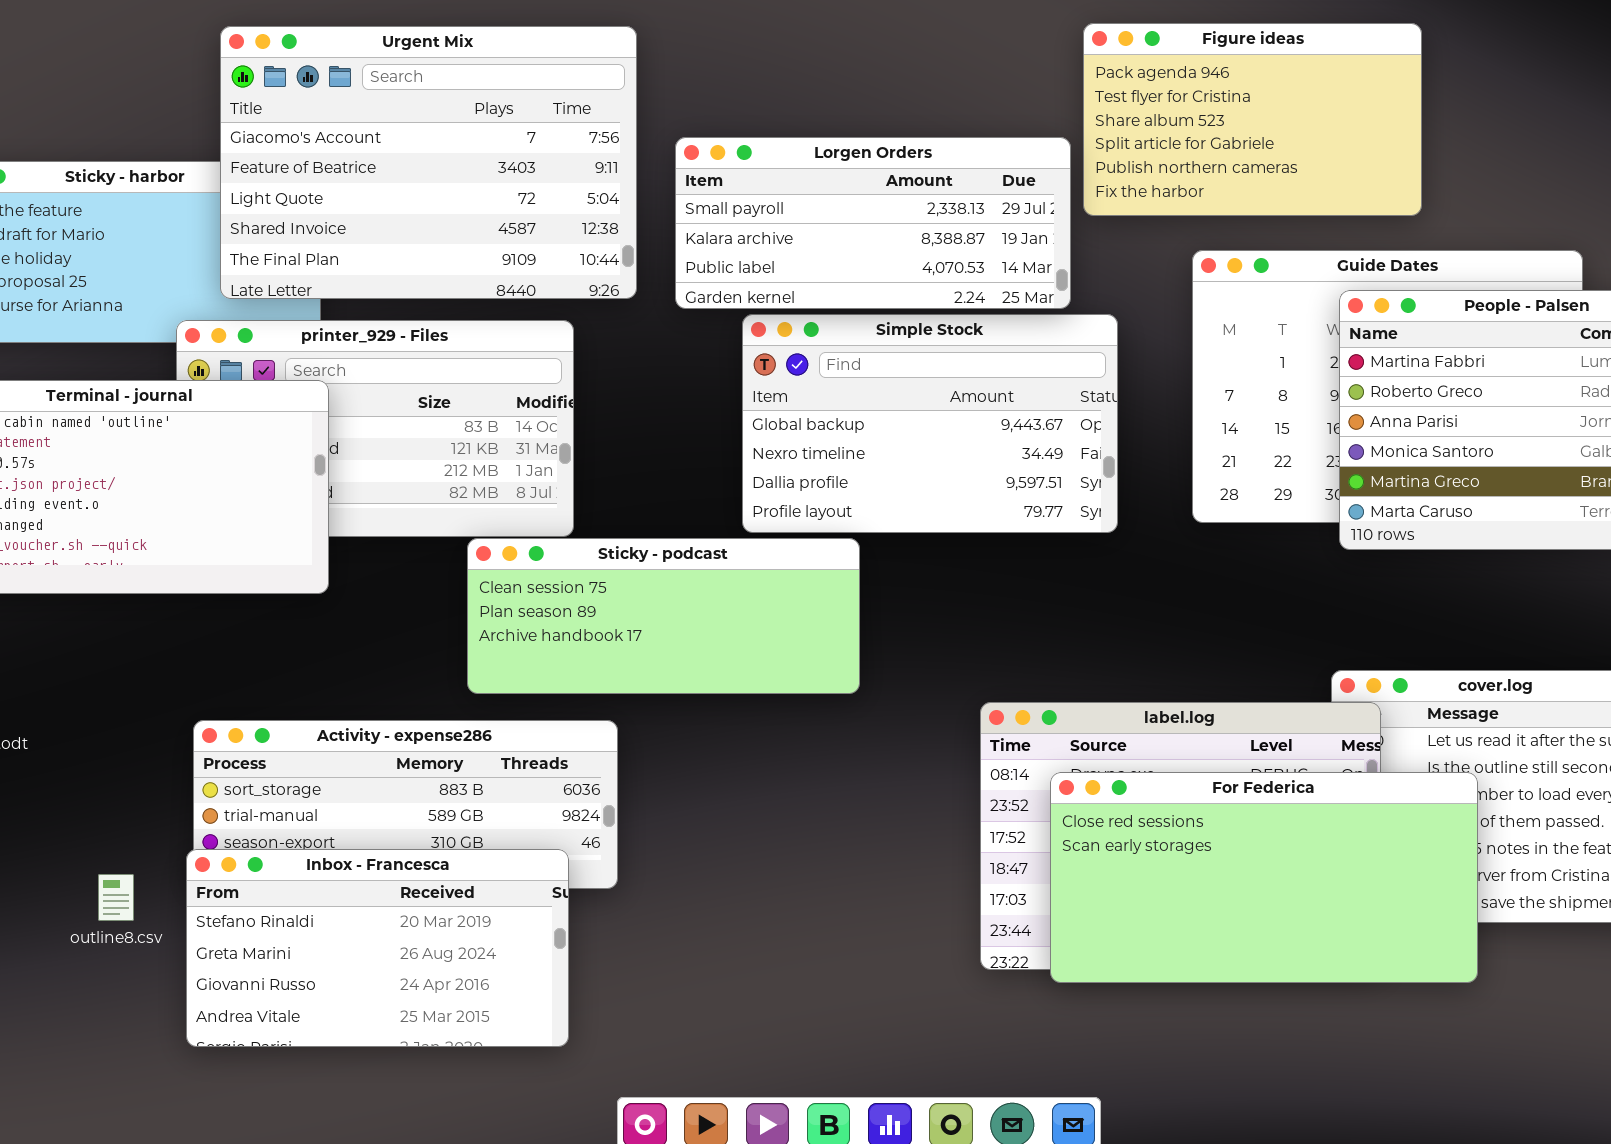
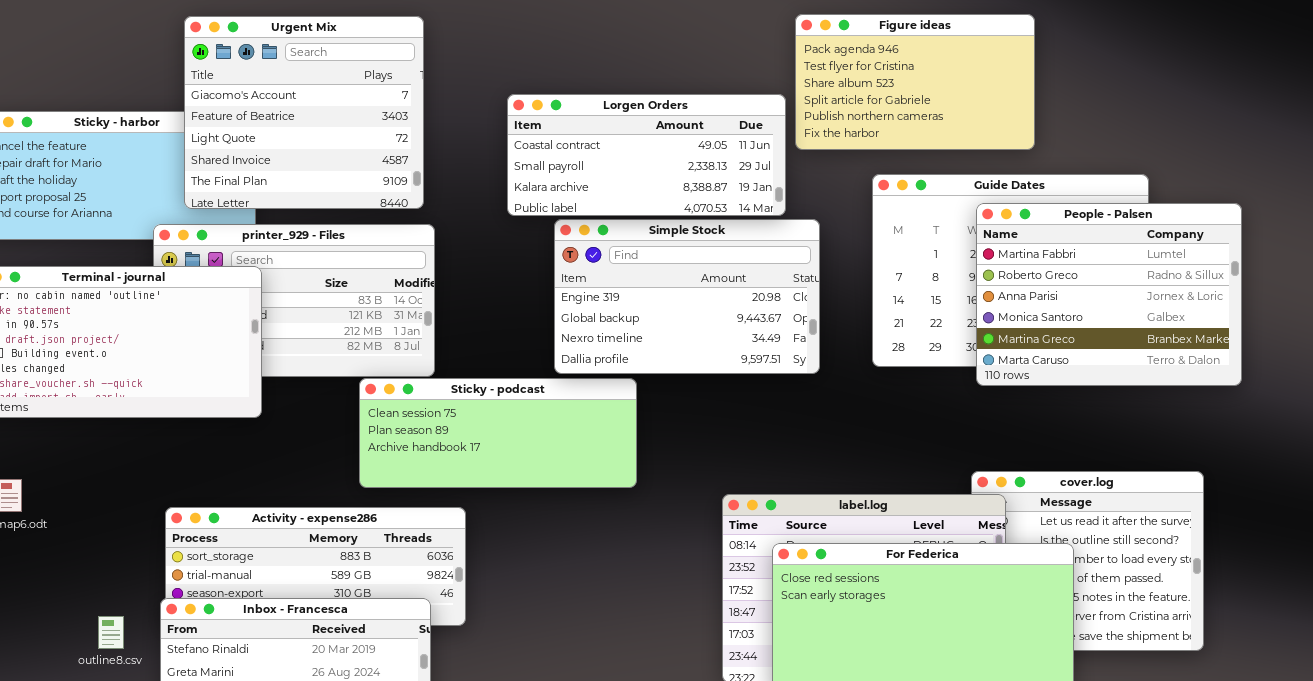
Urgent Mix: [220,26,637,299] -> [184,16,424,209], resized
Lorgen Orders: [675,137,1071,309] -> [507,94,786,216], scrolled up 1 row
Simple Stock: [742,314,1118,533] -> [554,219,820,374], scrolled up 1 row

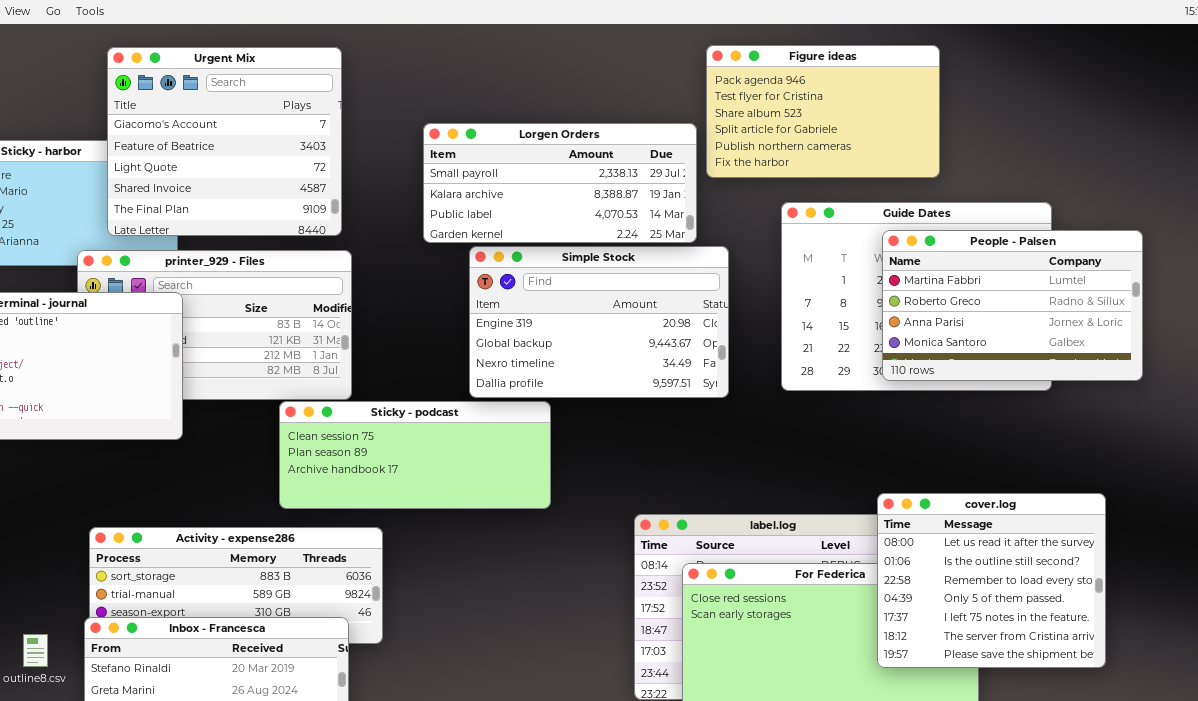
Lorgen Orders: [507,94,786,216] -> [423,123,697,243], scrolled down 1 row
People - Palsen: [976,203,1242,386] -> [882,230,1143,381], resized
cover.log: [971,471,1204,651] -> [877,493,1106,668], raised

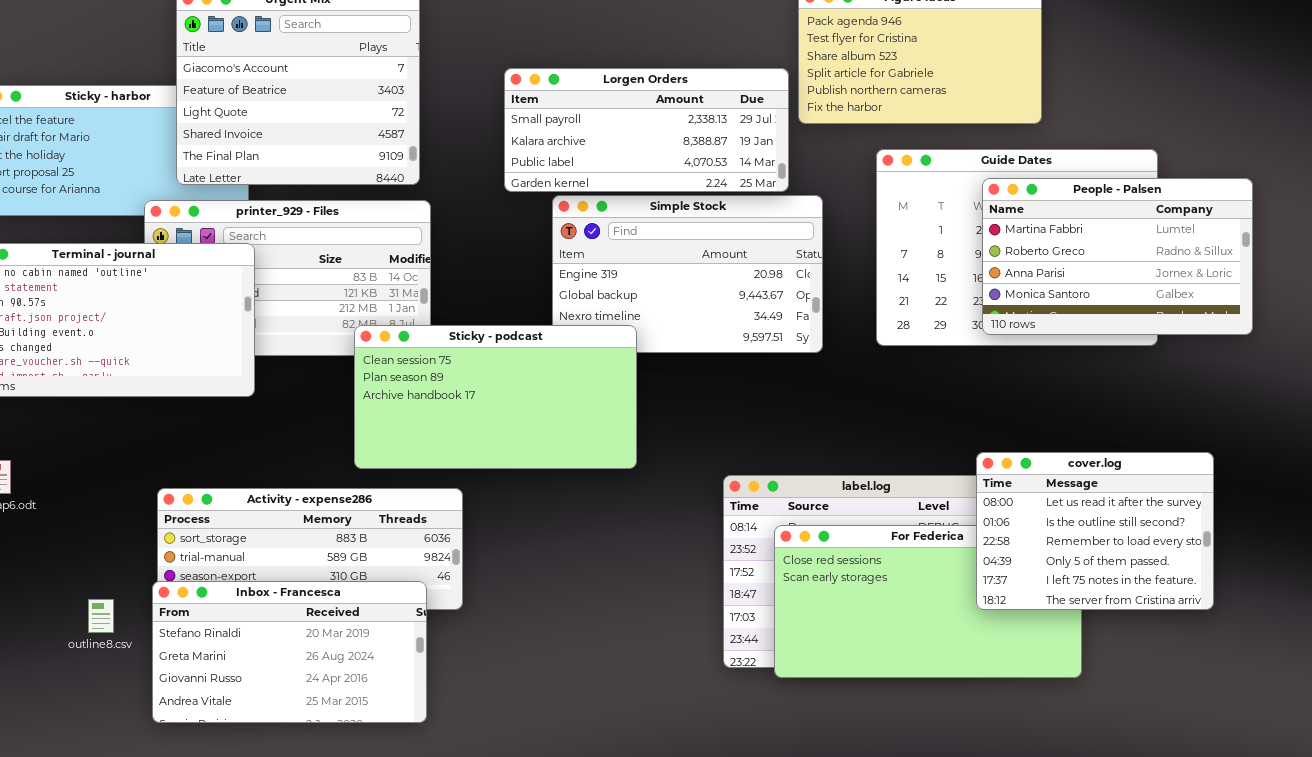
Sticky - podcast: [279,401,551,509] -> [354,325,637,469], resized
cover.log: [877,493,1106,668] -> [976,452,1214,610], resized

